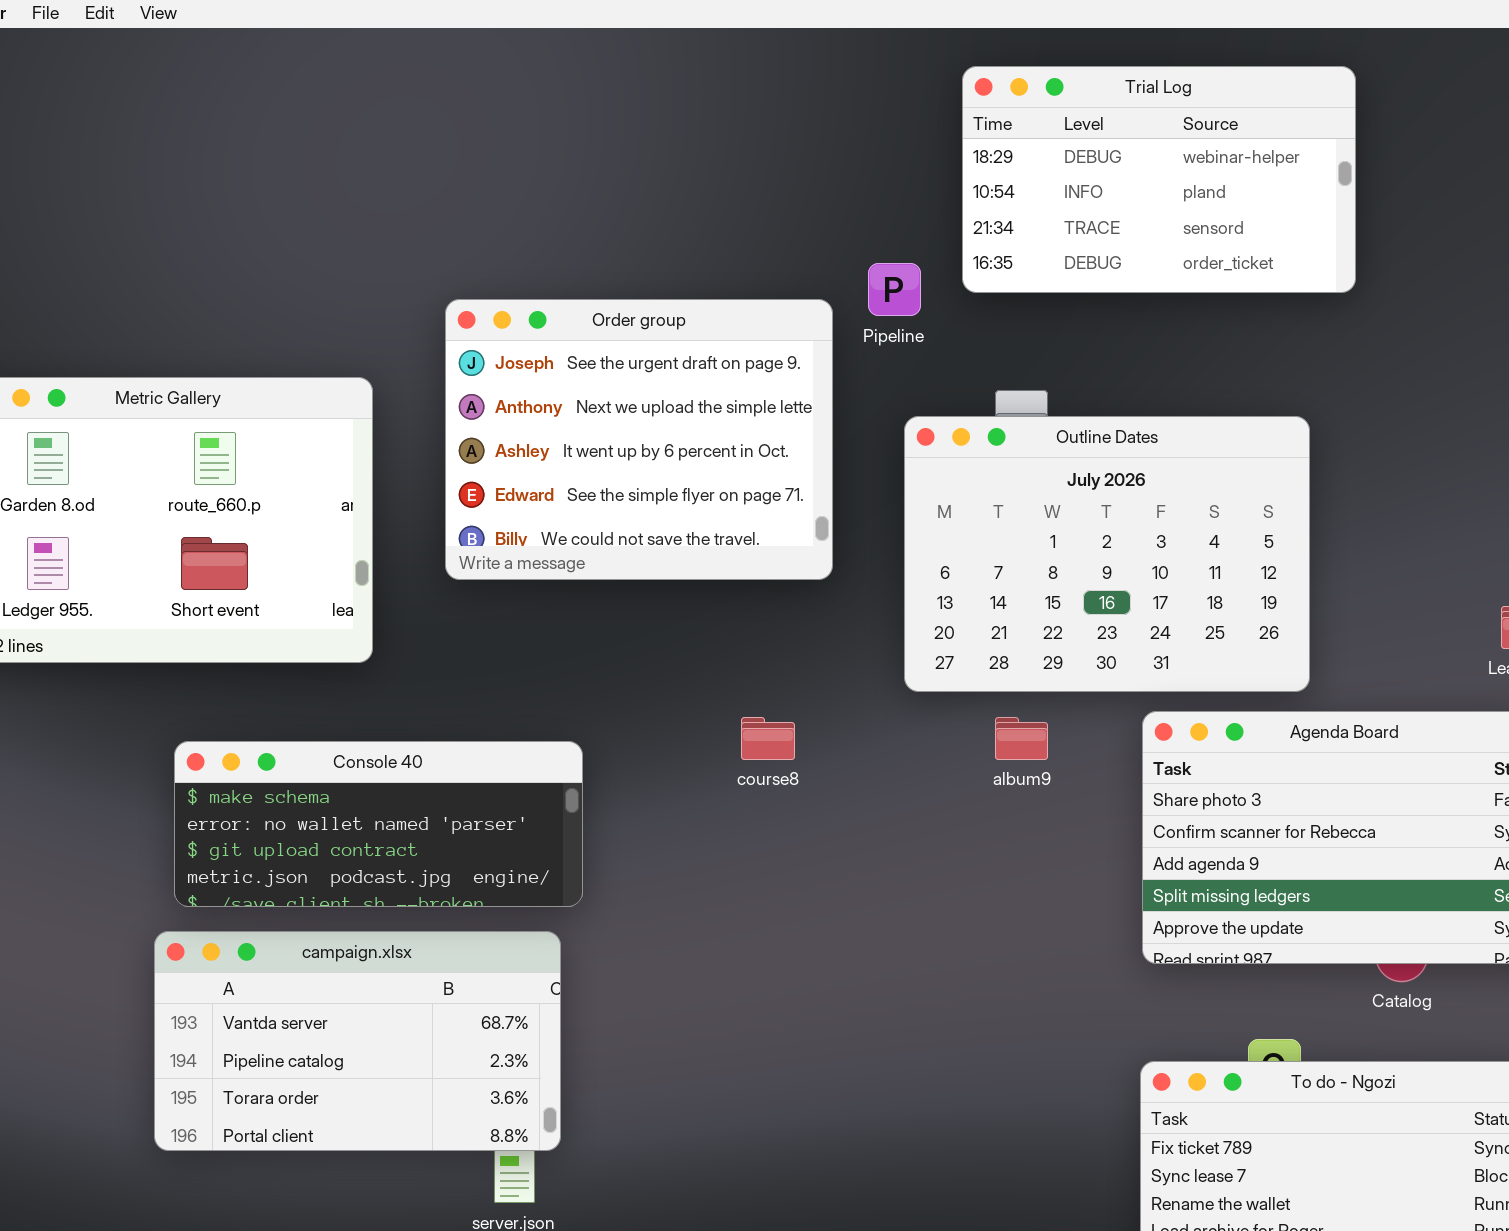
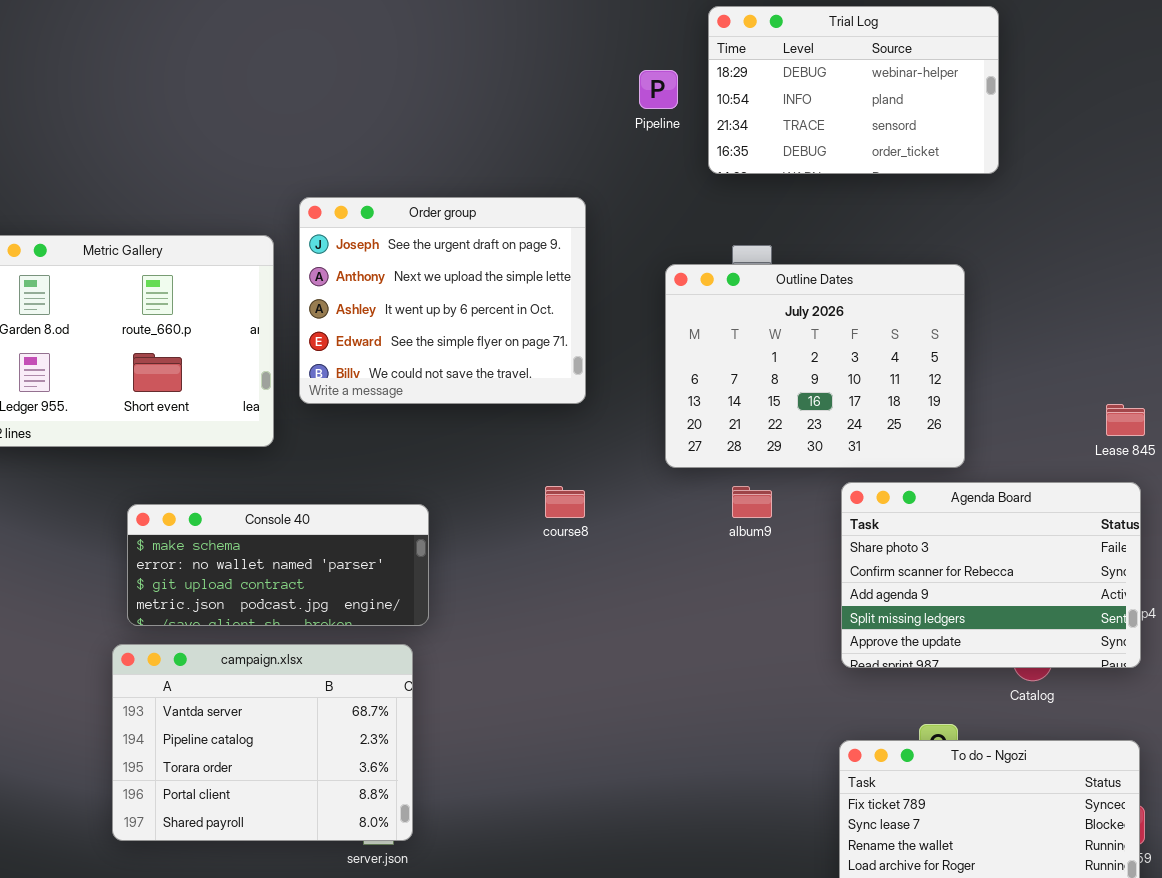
Pipeline: [868,263,921,316] -> [639,70,678,109], moved
Order group: [445,299,833,580] -> [299,197,586,404], moved
campaign.xlsx: [154,931,561,1151] -> [112,644,413,841], resized

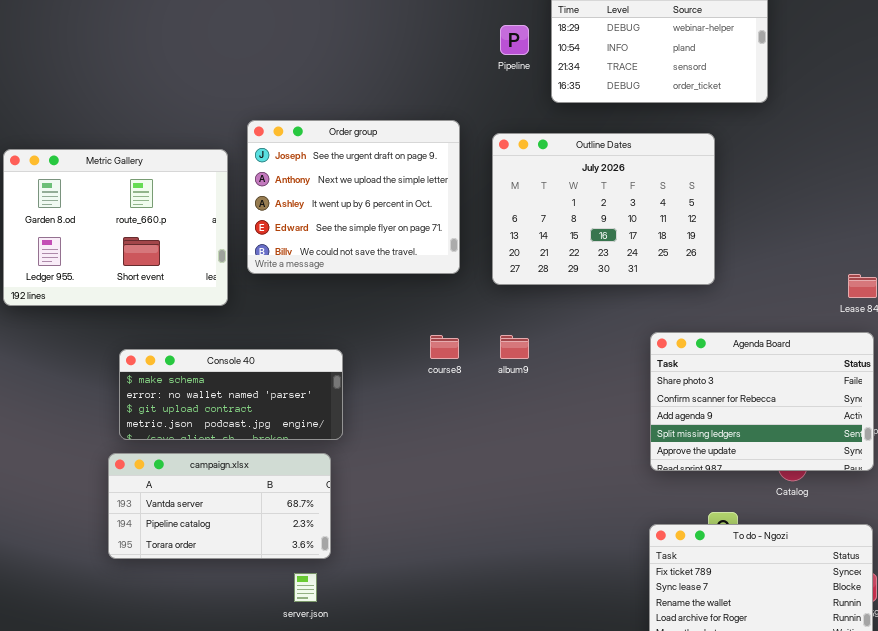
Outline Dates: [665,264,965,468] -> [492,133,715,285], moved
album9: [732,486,772,518] -> [500,335,529,359], moved
campaign.xlsx: [112,644,413,841] -> [108,453,331,559], resized

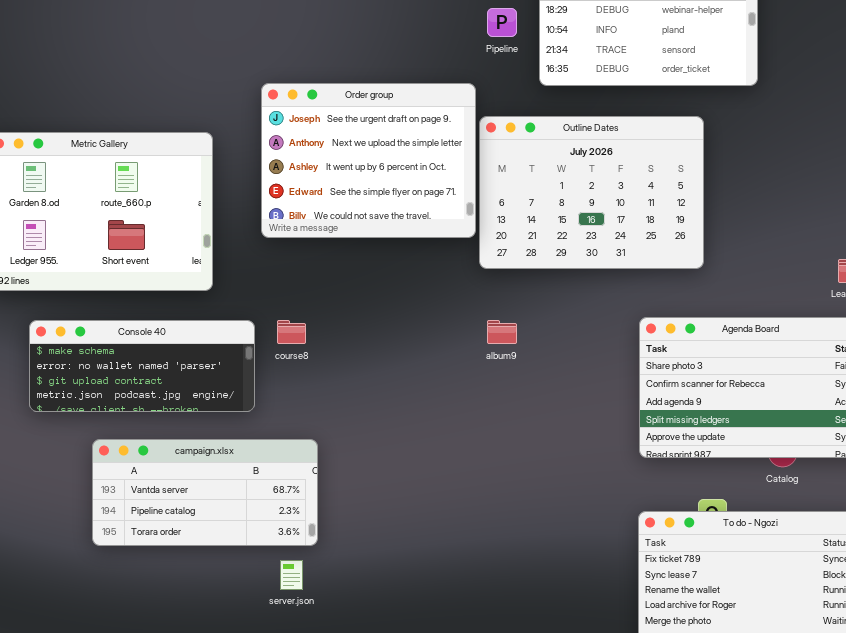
Order group: [247,120,460,274] -> [261,83,476,238], moved
course8: [430,335,459,359] -> [277,320,306,344], moved
Console 40: [119,349,343,440] -> [29,320,255,412], moved

